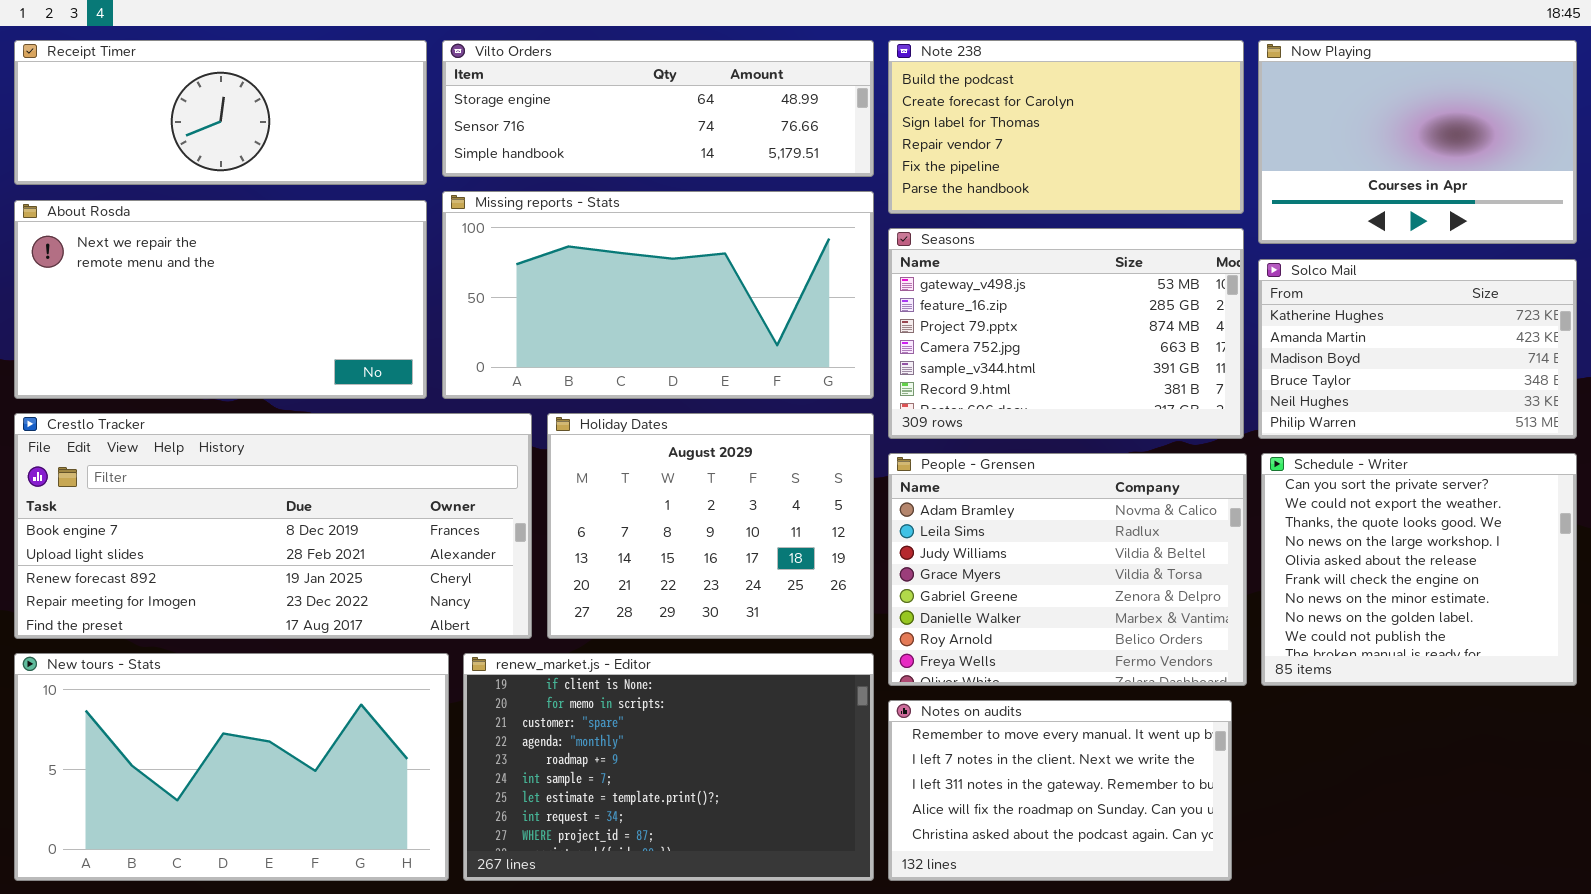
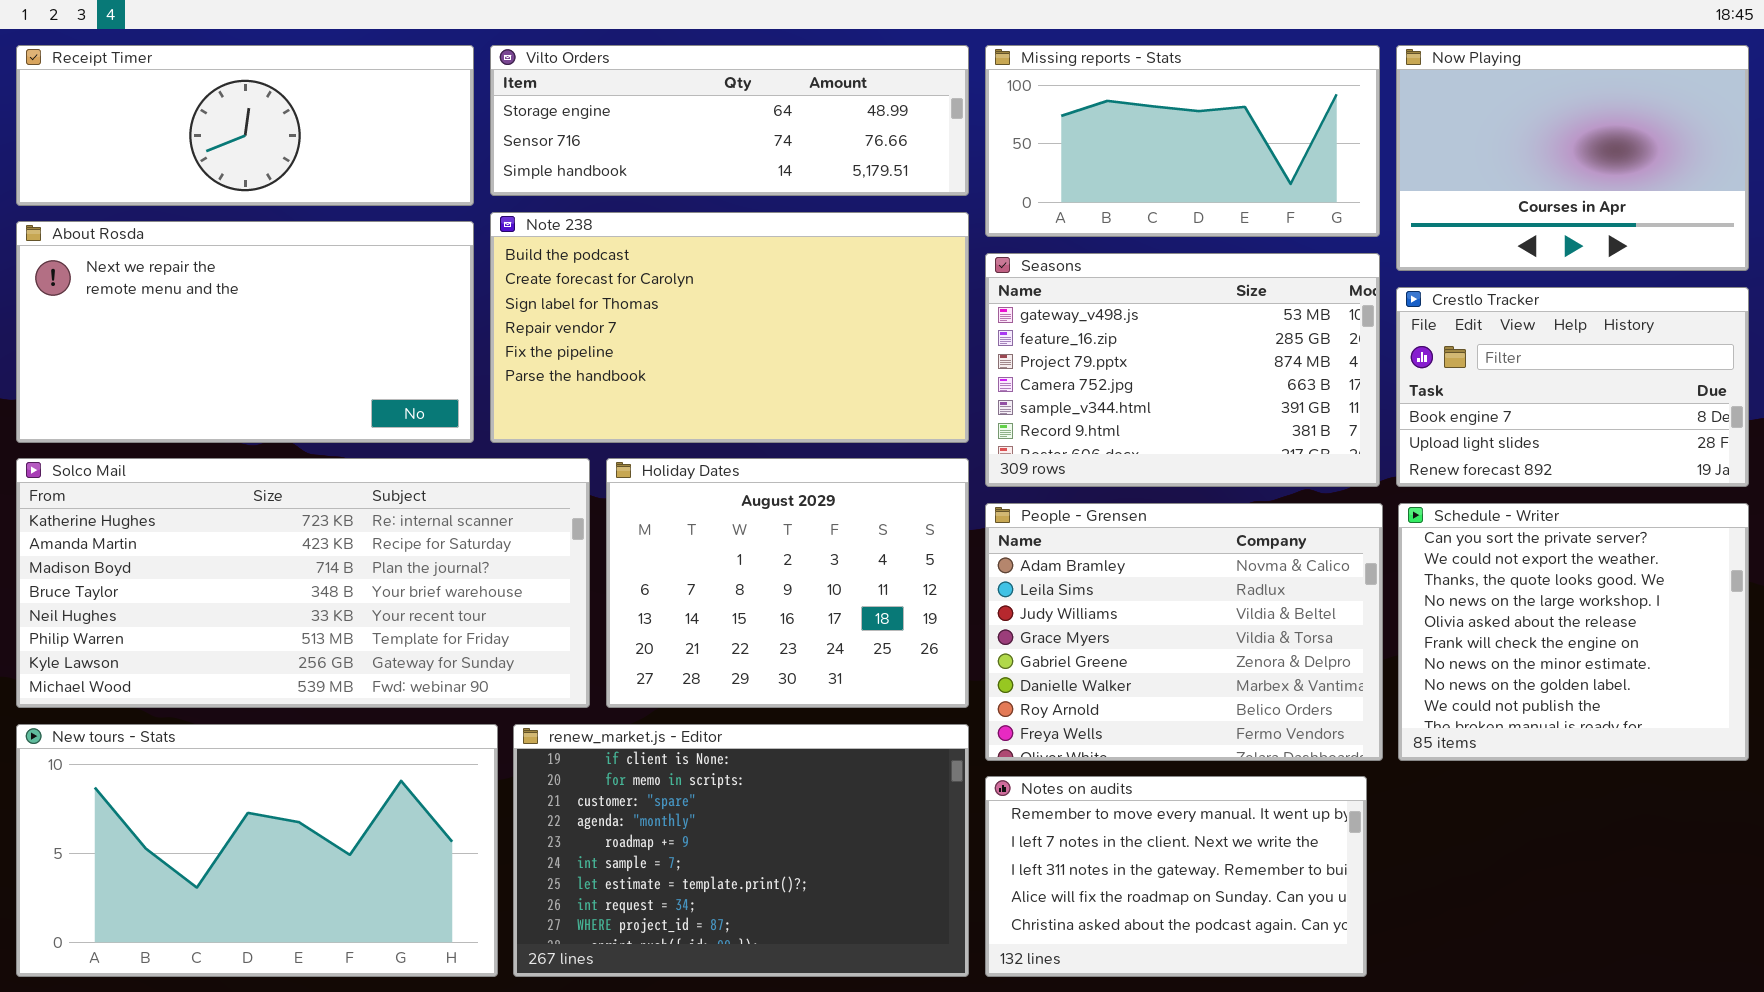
Note 238: [888,40,1244,214] -> [490,212,969,443], moved, resized
Missing reports - Stats: [442,191,874,399] -> [985,45,1380,237], moved, resized
Solco Mail: [1258,259,1577,439] -> [16,458,590,708], moved, resized
Crestlo Tracker: [14,413,532,639] -> [1396,287,1749,487], moved, resized

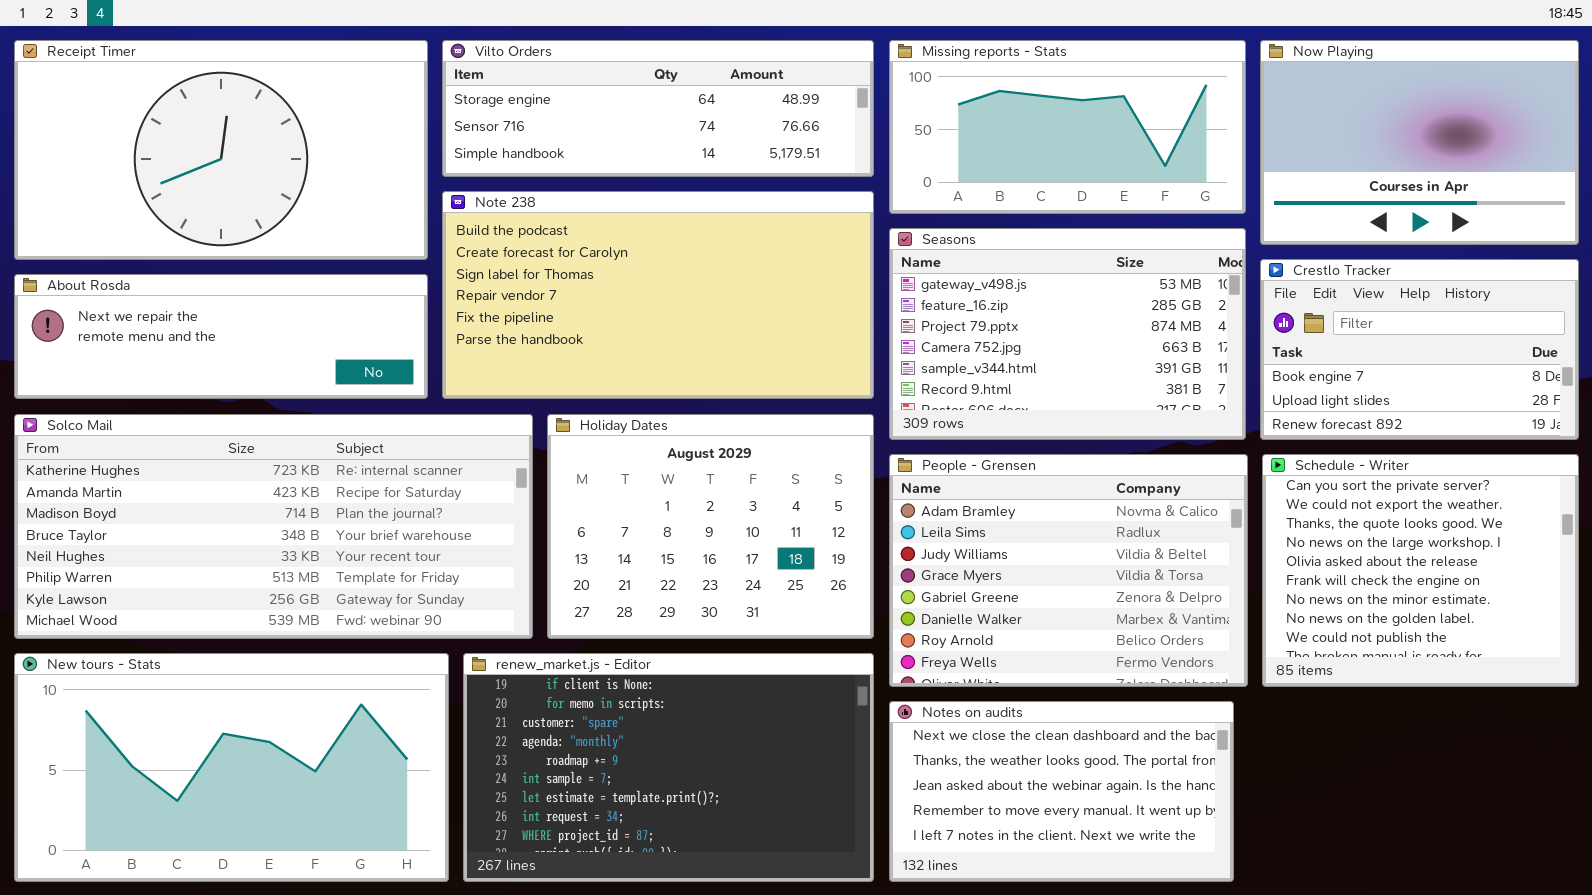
Receipt Timer: [16,45,474,206] -> [14,40,428,260], resized
About Rosda: [16,221,474,443] -> [14,274,428,399], resized
Notes on audits: [985,776,1367,977] -> [889,701,1234,882], scrolled up 3 rows

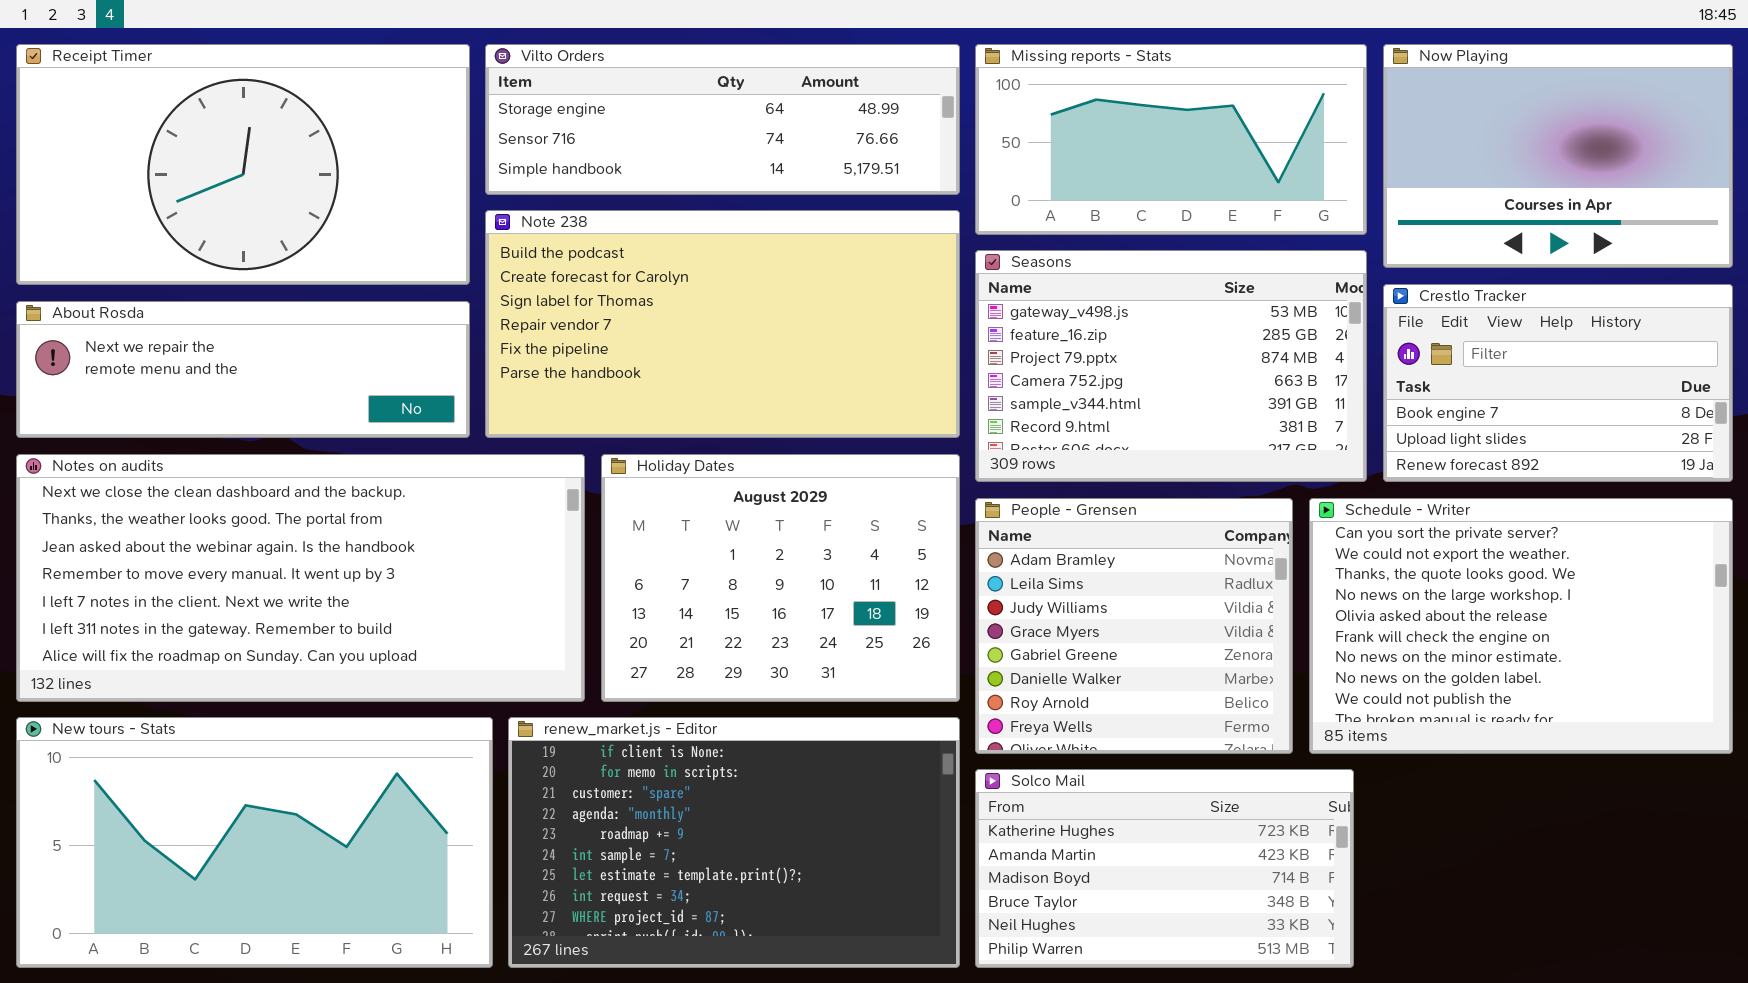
Solco Mail: [14,414,533,639] -> [975,769,1354,968], moved, resized
People - Grensen: [889,454,1248,687] -> [975,498,1293,754], resized
Schedule - Writer: [1262,454,1579,687] -> [1309,498,1733,754], resized
Notes on audits: [889,701,1234,882] -> [16,454,585,702], moved, resized

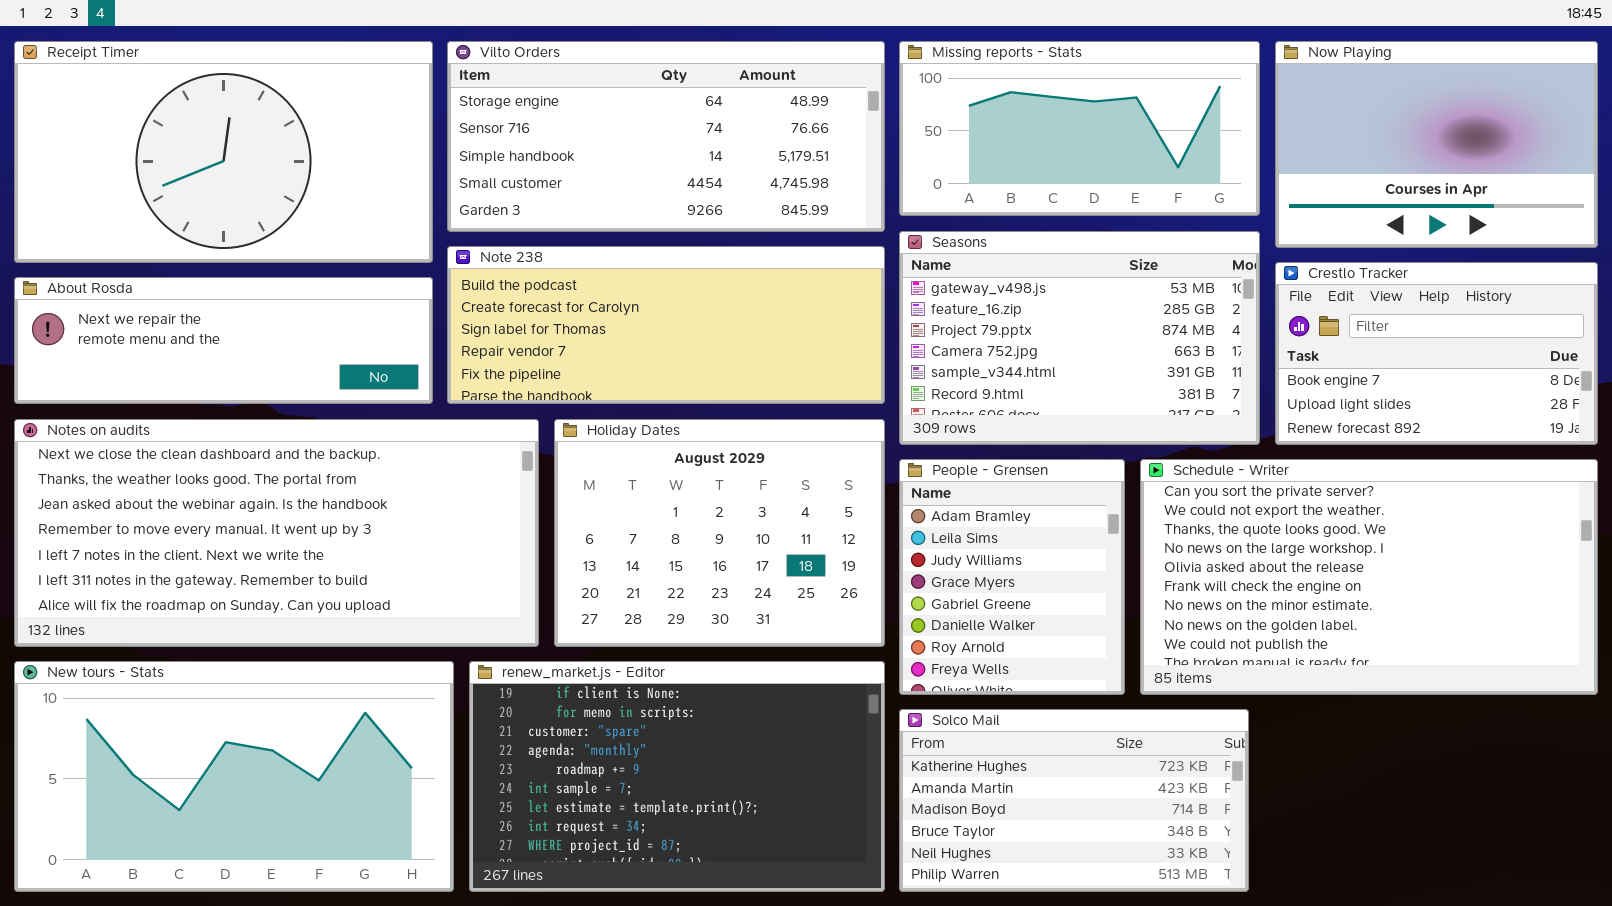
Vilto Orders: [485,44,960,195] -> [447,41,885,232], resized
Note 238: [485,210,960,438] -> [447,246,885,404], resized
People - Grensen: [975,498,1293,754] -> [899,459,1125,695], resized
Schedule - Writer: [1309,498,1733,754] -> [1140,459,1598,695], resized

